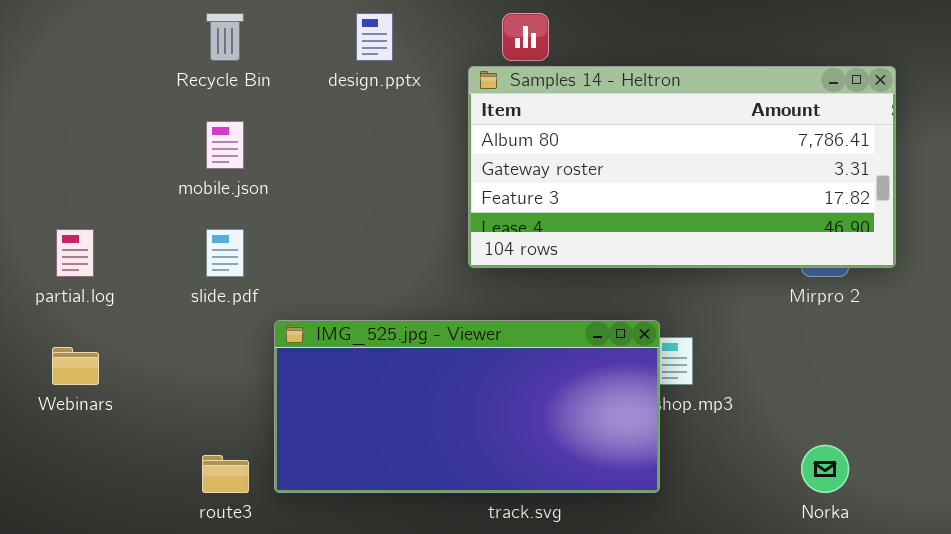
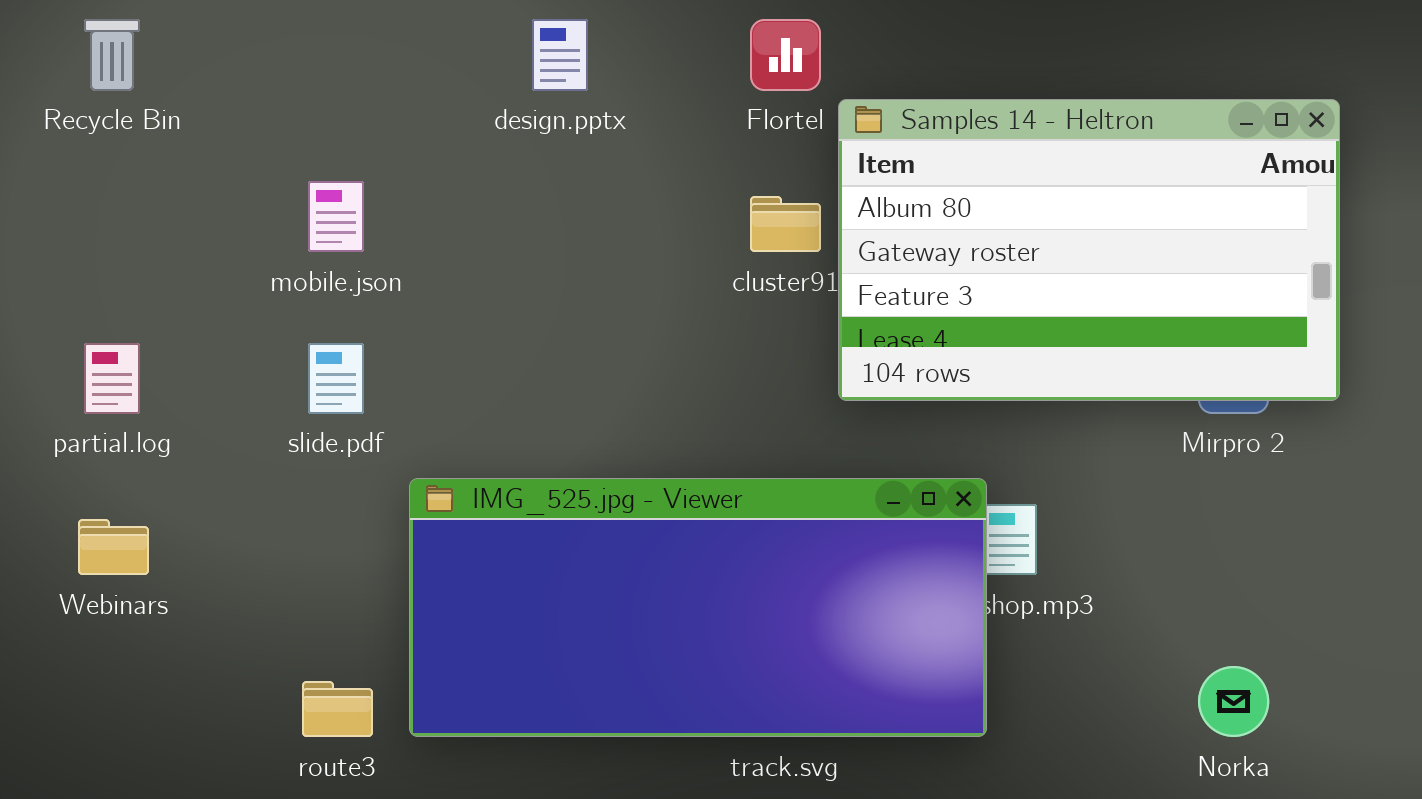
Recycle Bin: [206,13,244,61] -> [84,19,140,91], moved
Samples 14 - Heltron: [468,66,896,268] -> [838,99,1340,401], resized

